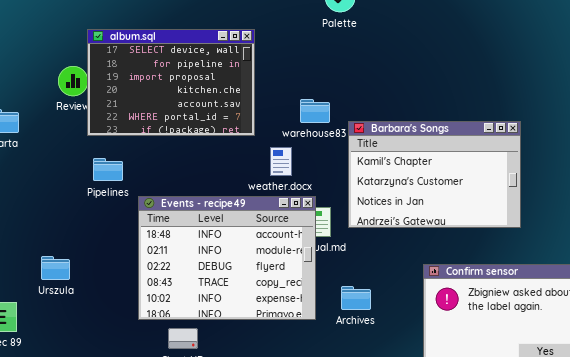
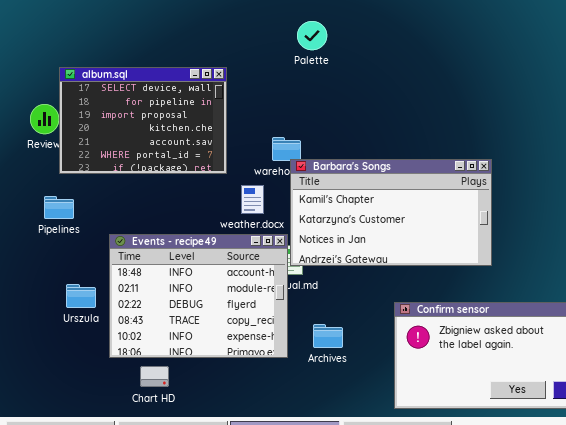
Barbara's Songs: [348,121,521,228] -> [290,159,492,266], resized
Pipelines: [93,158,123,181] -> [44,196,74,219], moved
Urszula: [41,256,70,280] -> [66,284,96,308], moved

